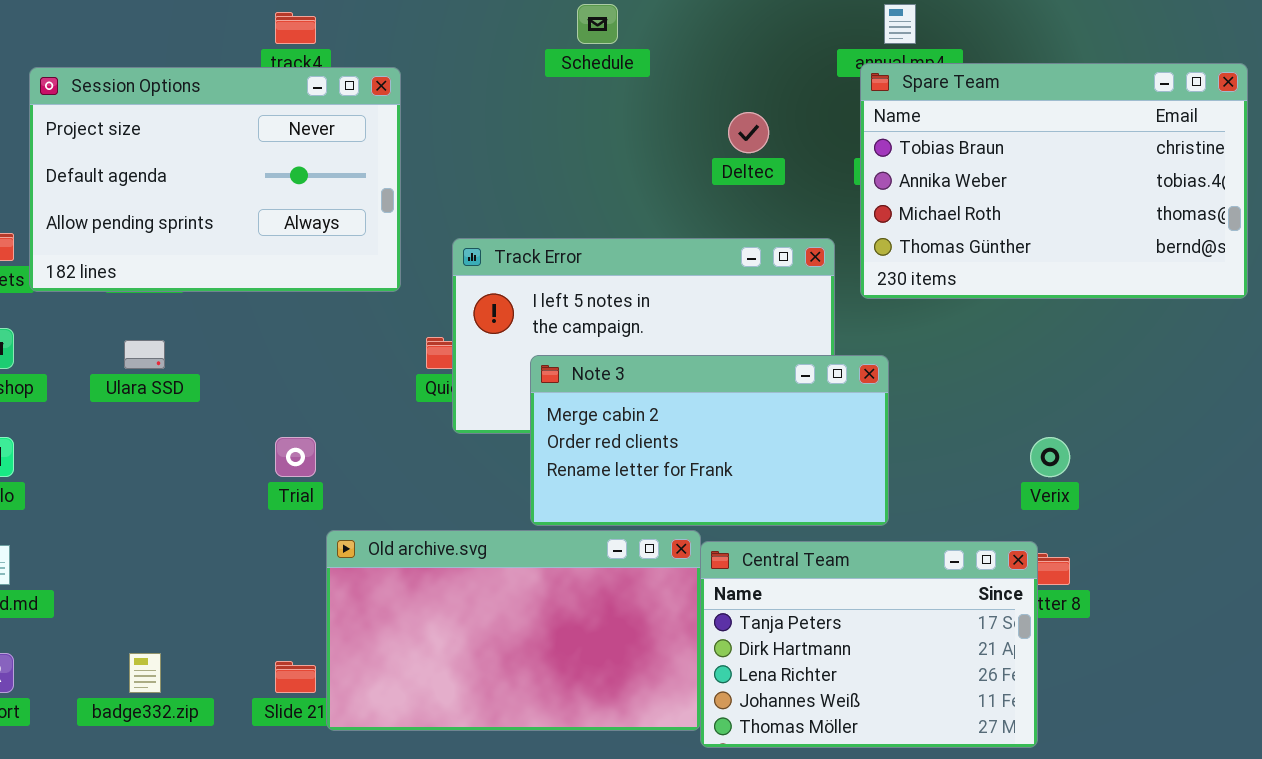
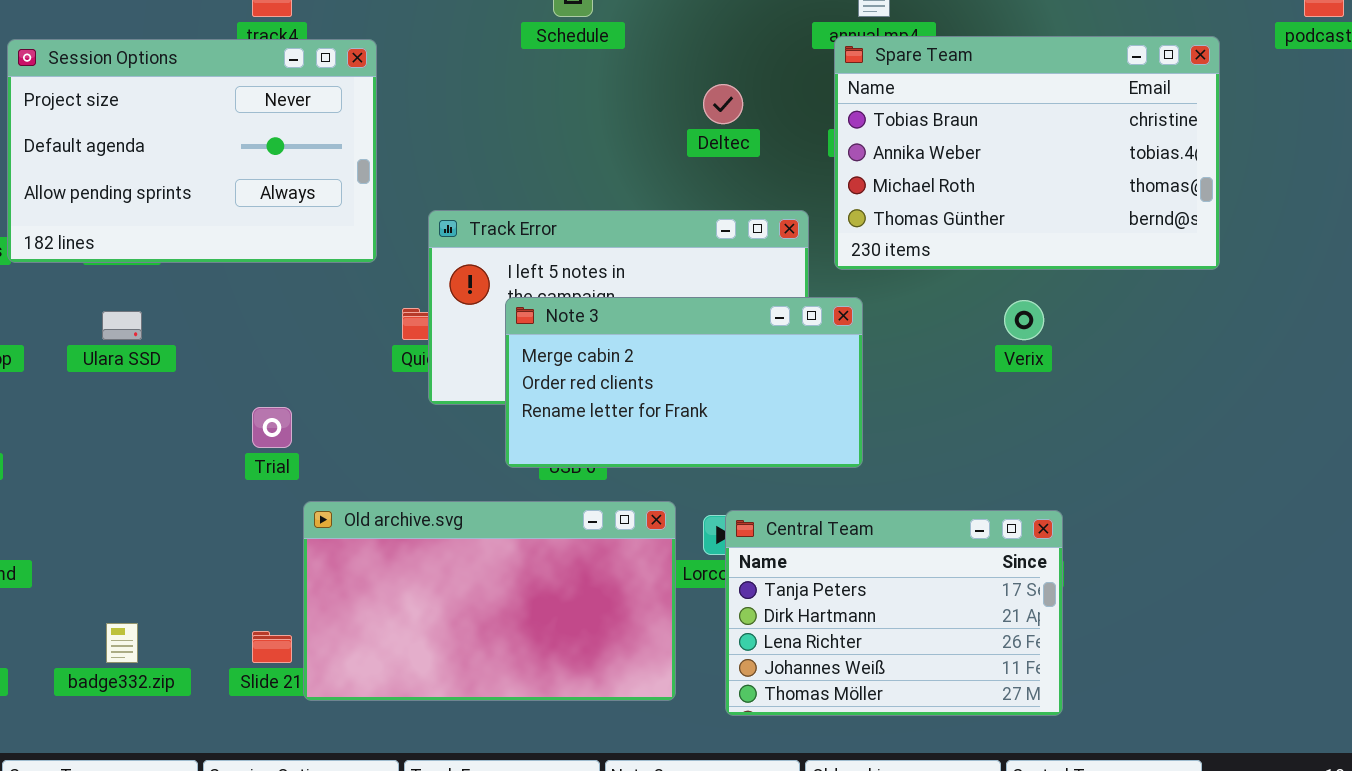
Note 3: [530,355,889,526] -> [505,297,863,468], moved
Verix: [1030,437,1070,477] -> [1004,300,1044,340], moved
Central Team: [700,541,1038,748] -> [725,510,1063,716], moved

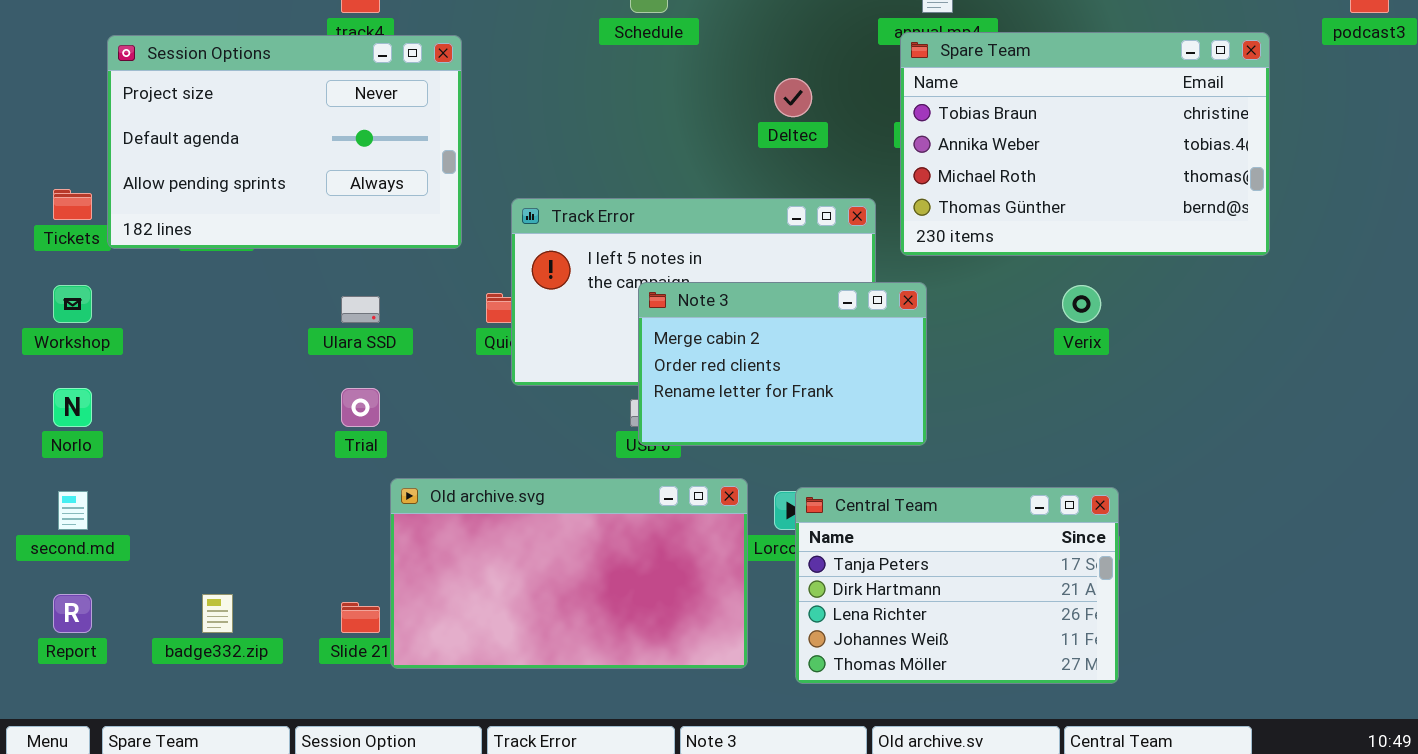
Note 3: [505,297,863,468] -> [638,282,927,446], resized
Ulara SSD: [102,311,142,340] -> [341,296,380,323], moved

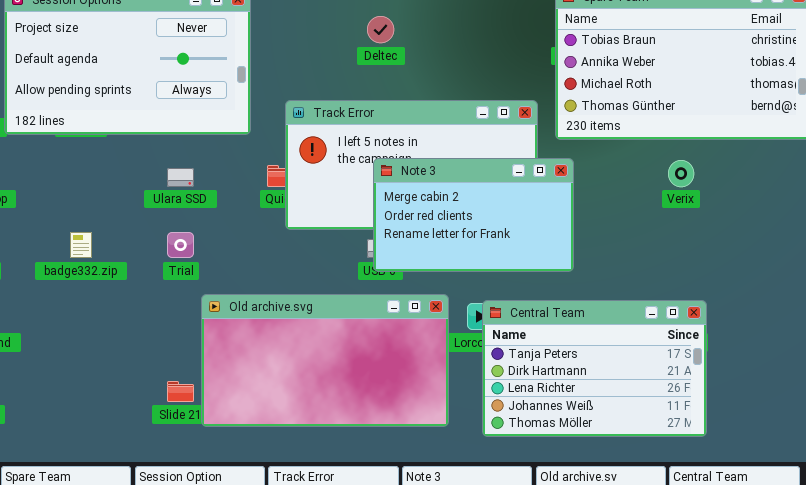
Deltec: [774,78,812,117] -> [367,16,394,43], moved
badge332.zip: [202,594,233,633] -> [70,232,92,258], moved

